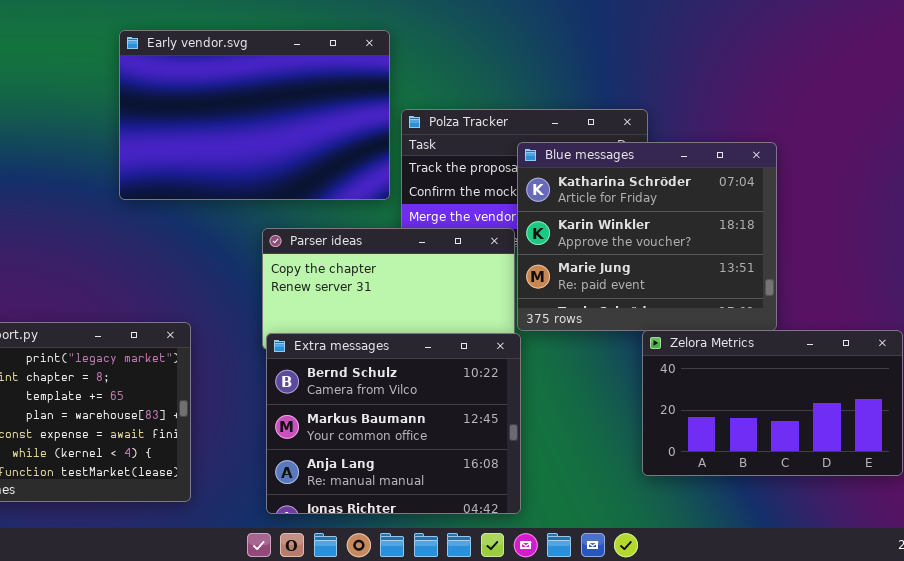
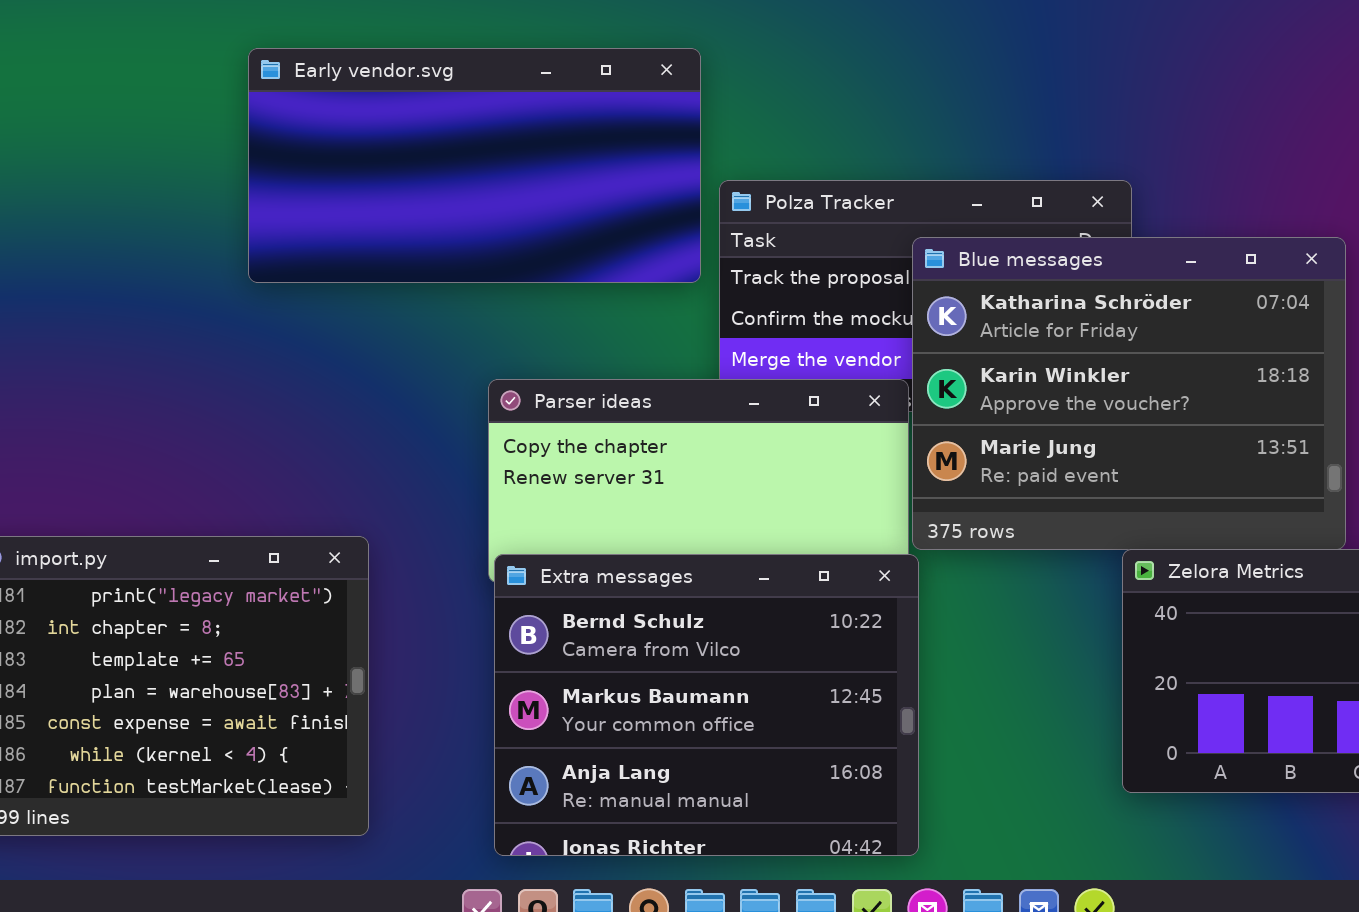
Early vendor.svg: [119,30,390,200] -> [248,48,701,283], resized

